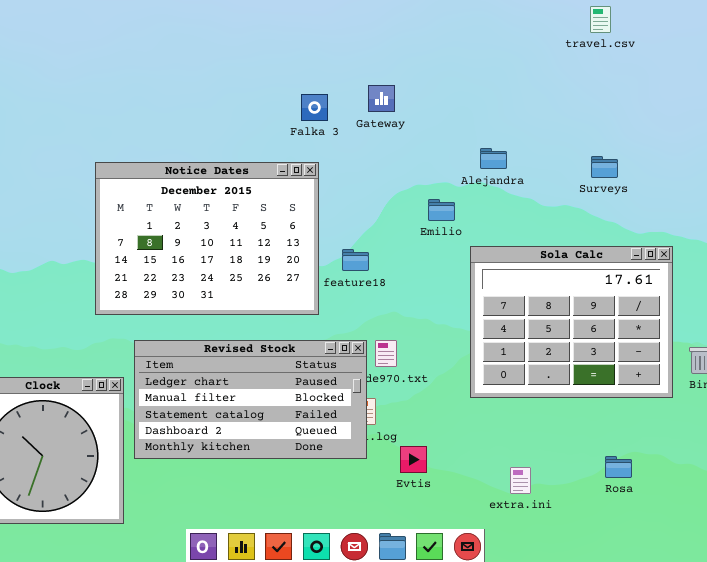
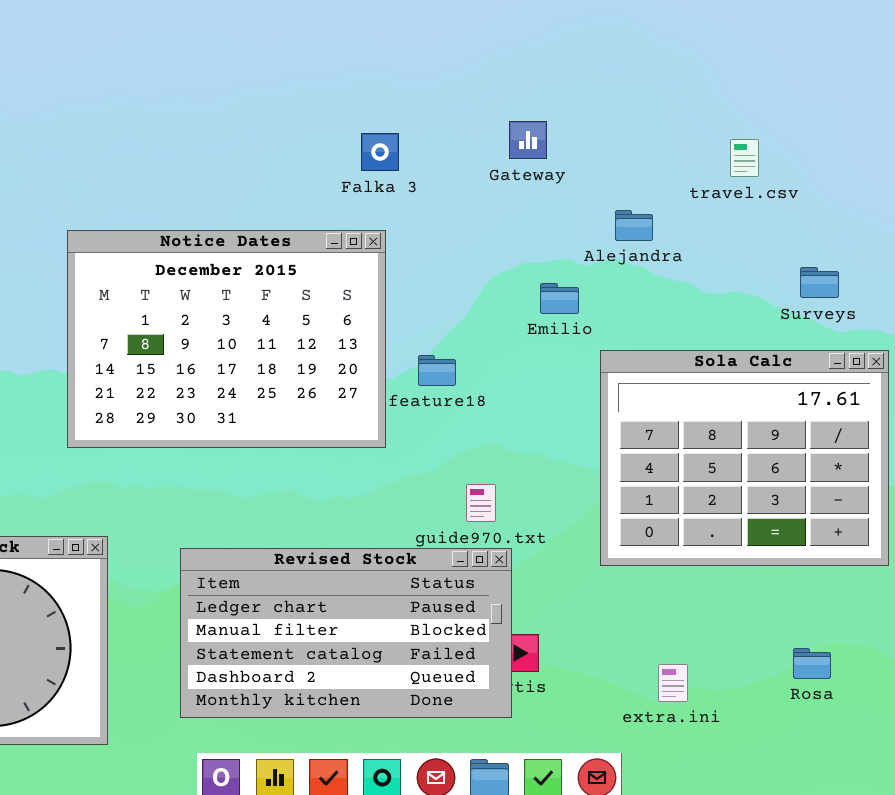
travel.csv: [590,6,611,33] -> [730,139,759,177], moved
Gateway: [368,85,395,112] -> [509,121,547,159], moved
Surveys: [591,156,618,178] -> [800,267,839,298], moved
Revised Stock: [134,340,367,459] -> [180,548,512,718], moved

